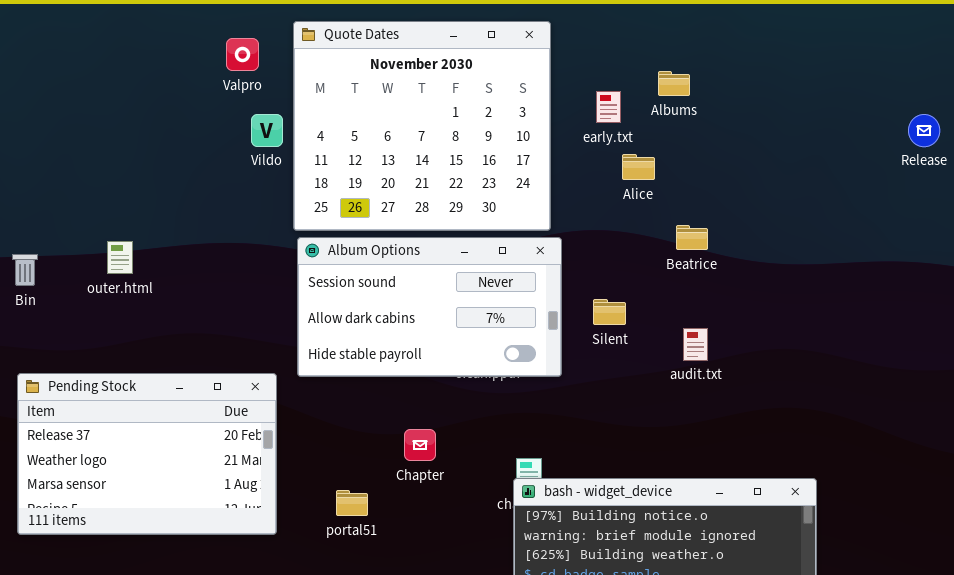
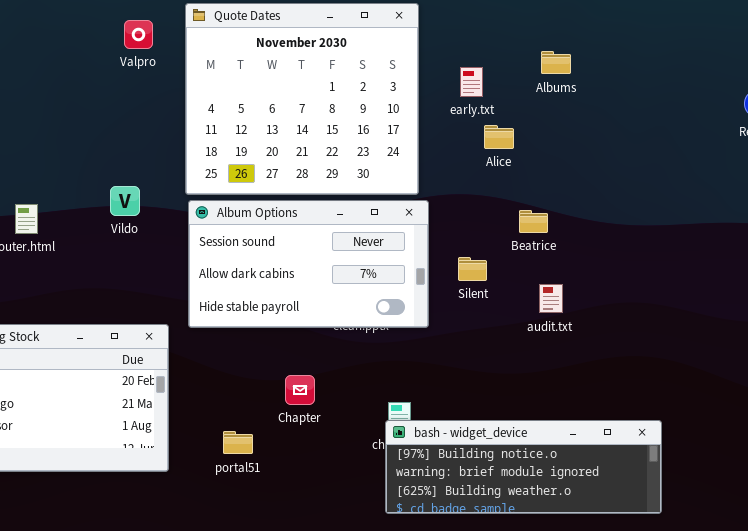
Albums: [658,71,690,96] -> [541,51,571,74], moved
Vildo: [251,114,283,147] -> [110,186,140,216], moved
Beatrice: [676,225,708,250] -> [519,210,548,233], moved

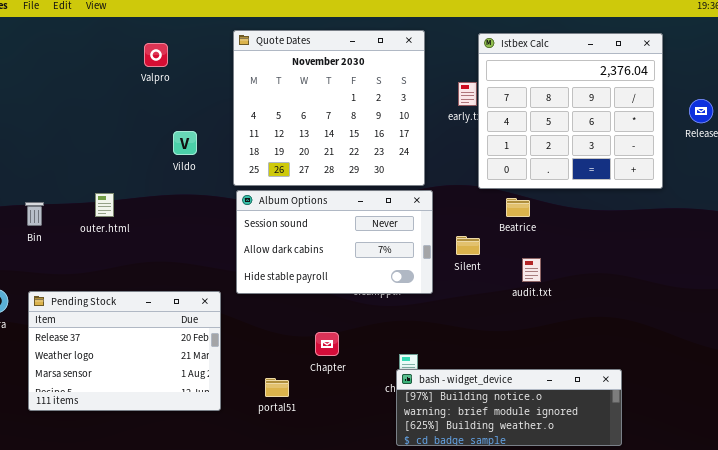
Istbex Calc: none -> [478,33,663,189], opened
Valpro: [124,20,153,49] -> [144,43,168,67], moved
Vildo: [110,186,140,216] -> [173,131,197,155], moved

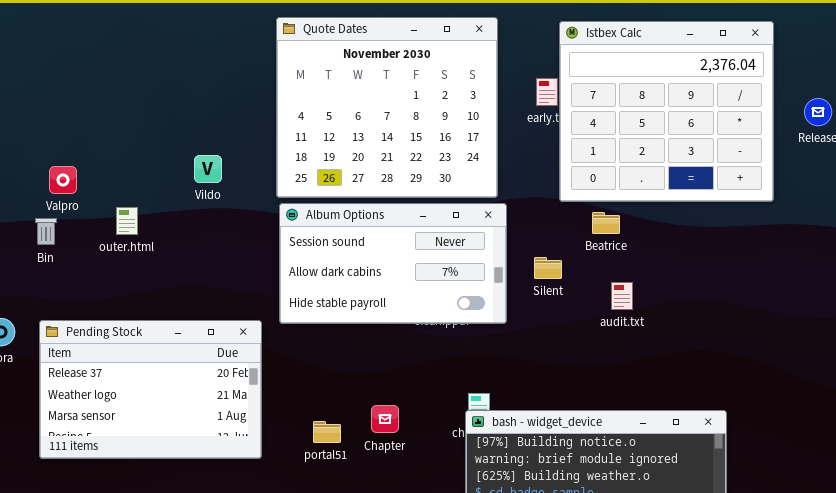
Valpro: [144,43,168,67] -> [49,166,77,194], moved
Vildo: [173,131,197,155] -> [194,155,222,183], moved
Chapter: [315,332,339,356] -> [371,405,399,433], moved

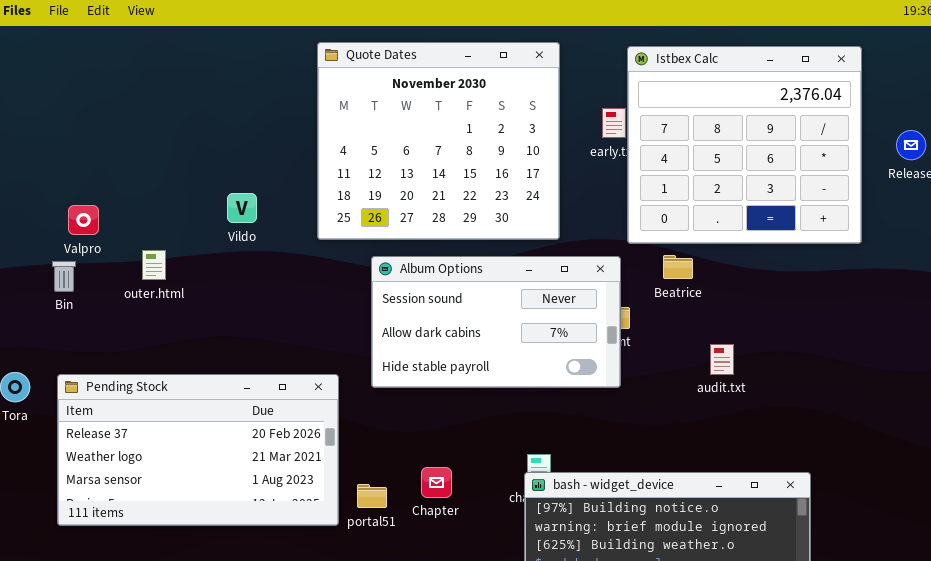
Album Options: [279,203,507,324] -> [371,256,621,388], moved
audit.txt: [611,282,633,310] -> [710,344,734,375], moved
Pending Stock: [39,320,262,459] -> [57,374,339,526], resized

